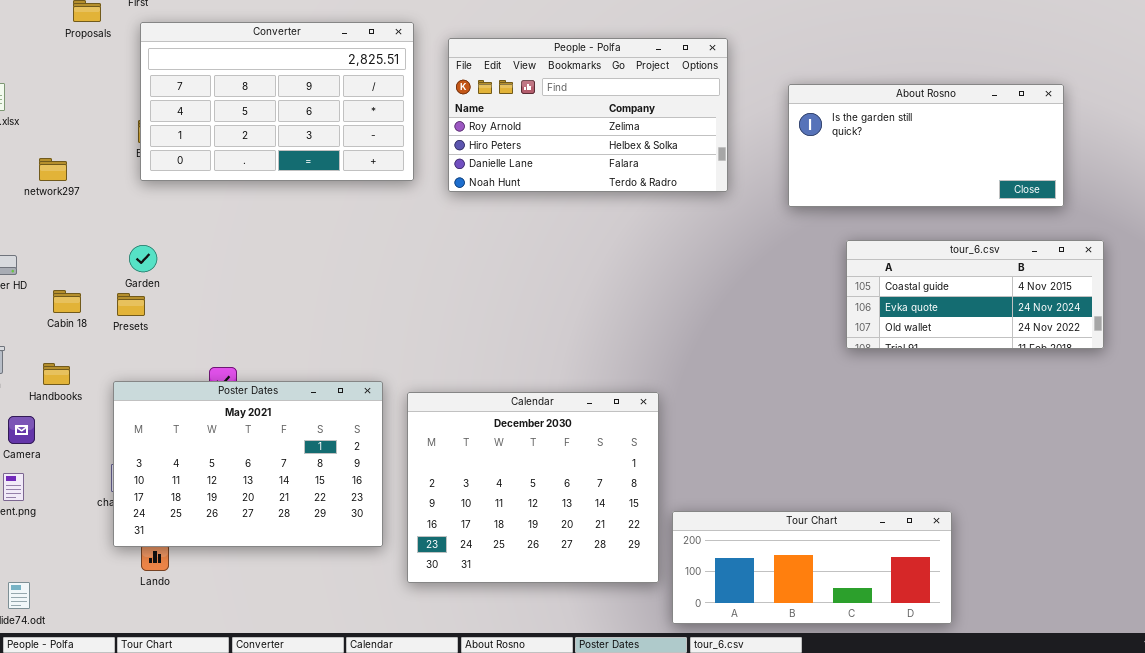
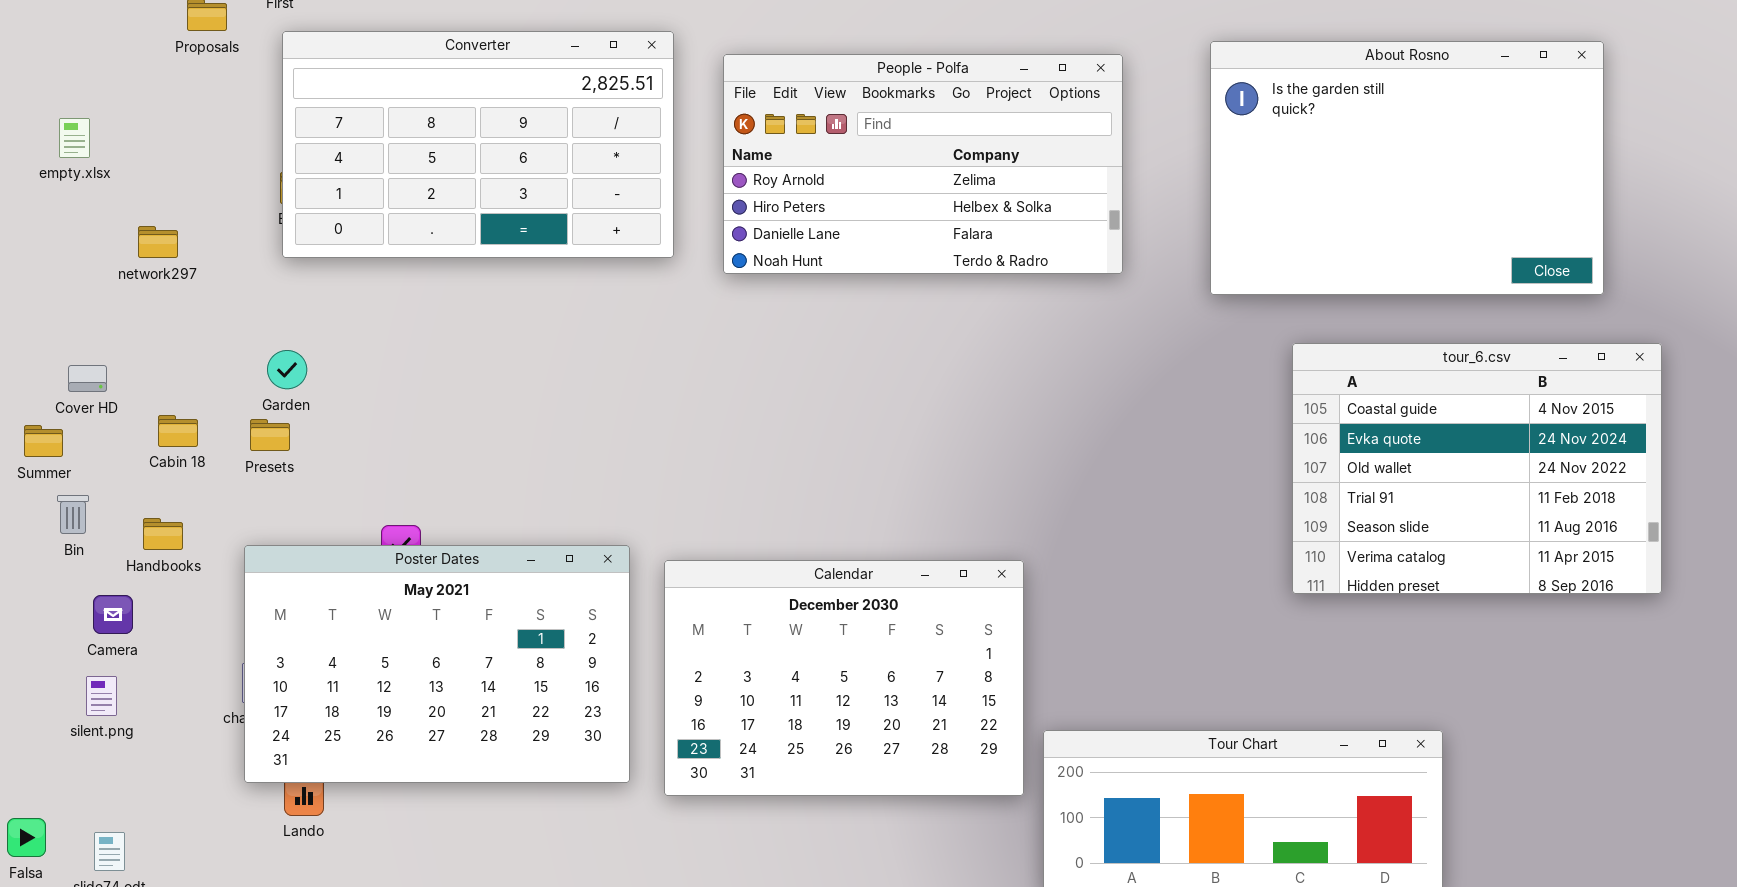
About Rosno: [788,84,1064,207] -> [1210,41,1604,295], resized
tour_6.csv: [846,240,1104,349] -> [1292,343,1662,594], resized
Calendar: [407,392,659,583] -> [664,560,1024,796], resized

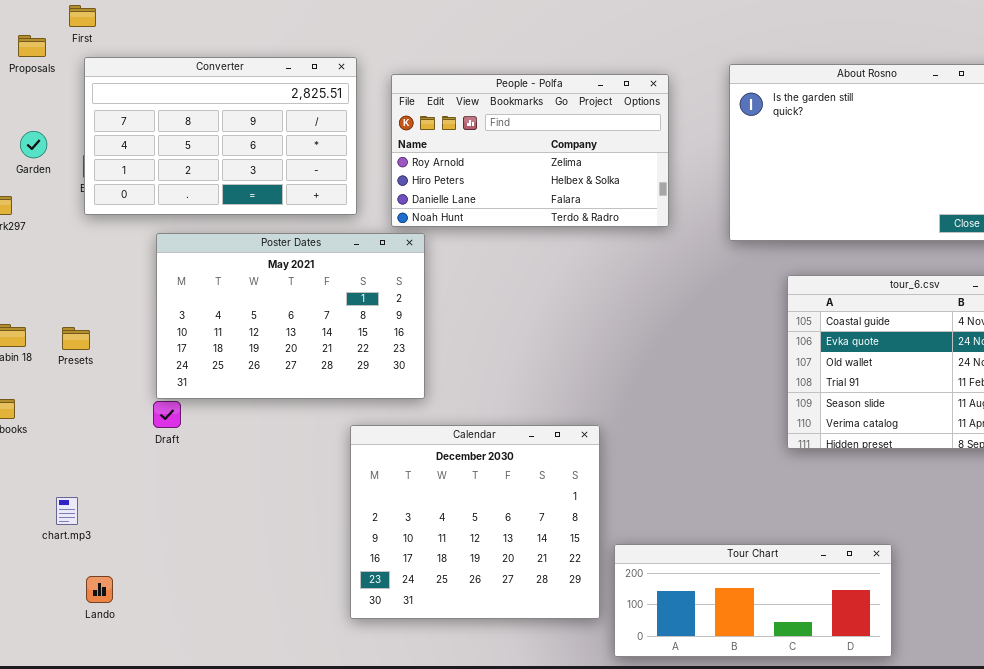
Garden: [267,350,307,389] -> [20,131,47,158], moved
Poster Dates: [244,545,630,783] -> [156,233,425,399], moved
Calendar: [664,560,1024,796] -> [350,425,600,619], resized

